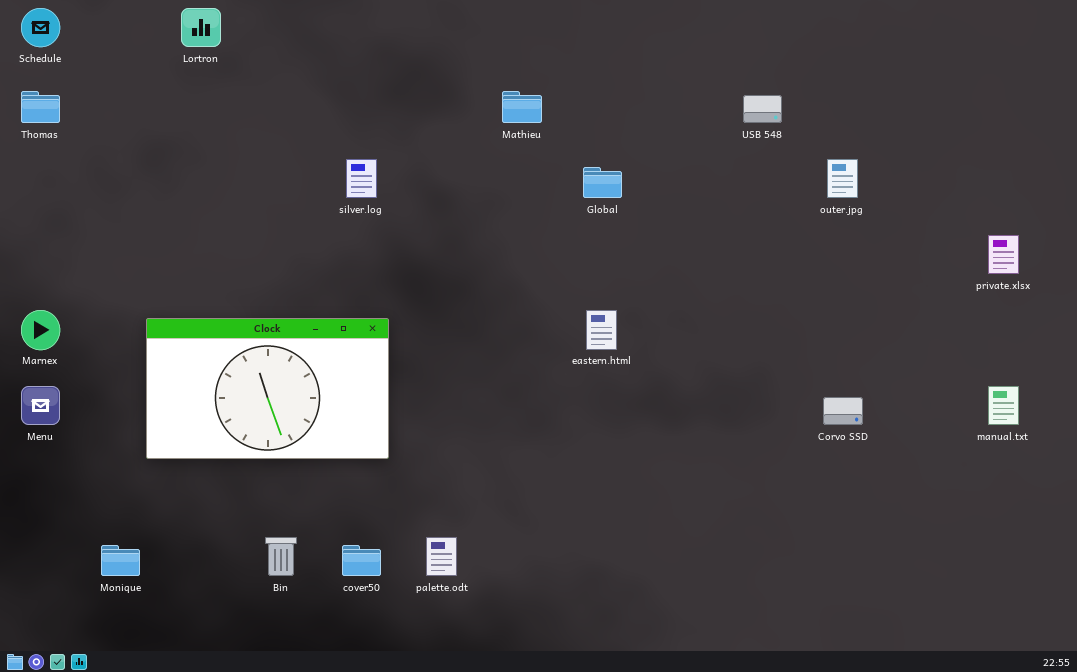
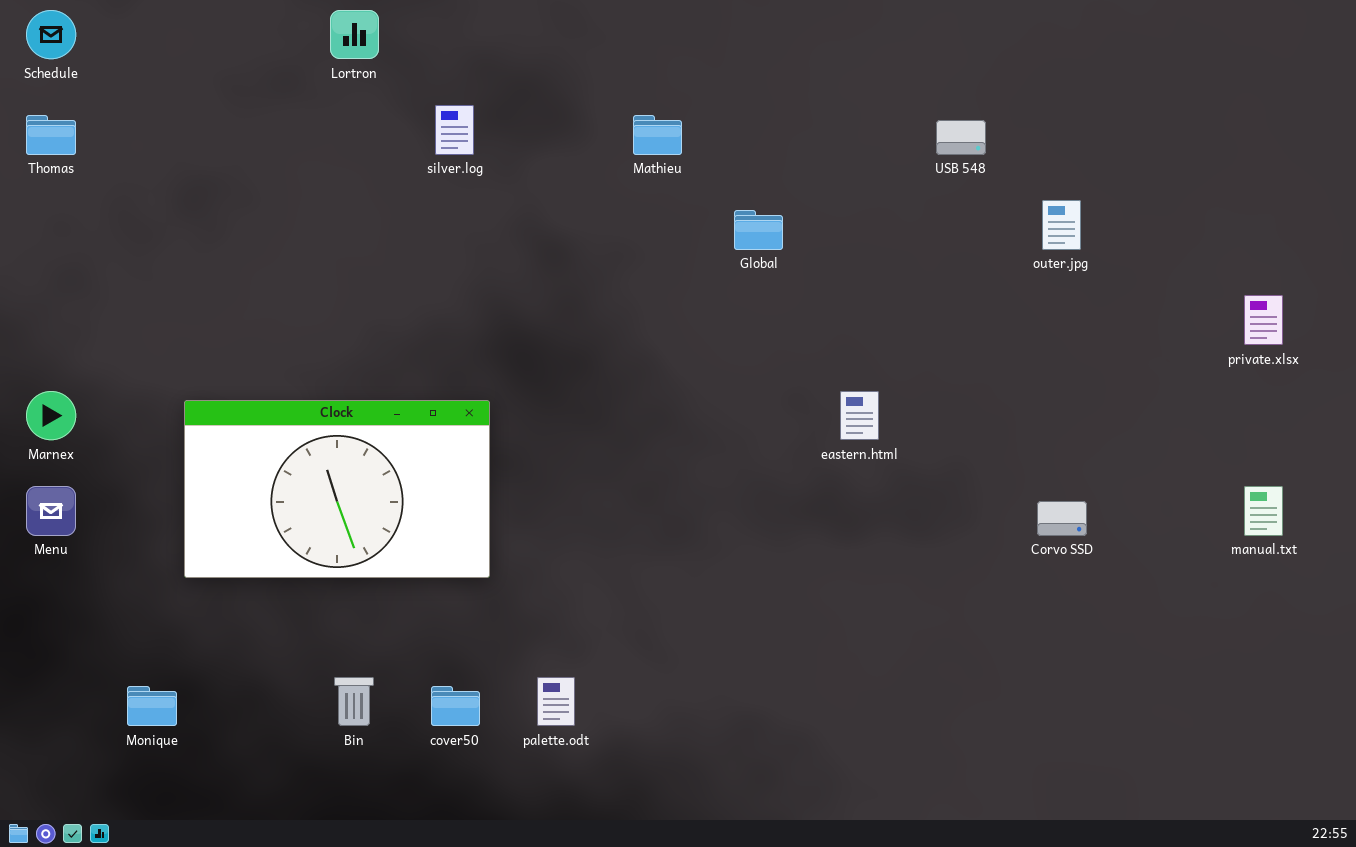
Lortron: [181,8,221,47] -> [330,10,379,59], moved
silver.log: [346,159,377,198] -> [435,105,474,155], moved
eastern.html: [586,310,617,350] -> [840,391,879,440], moved

